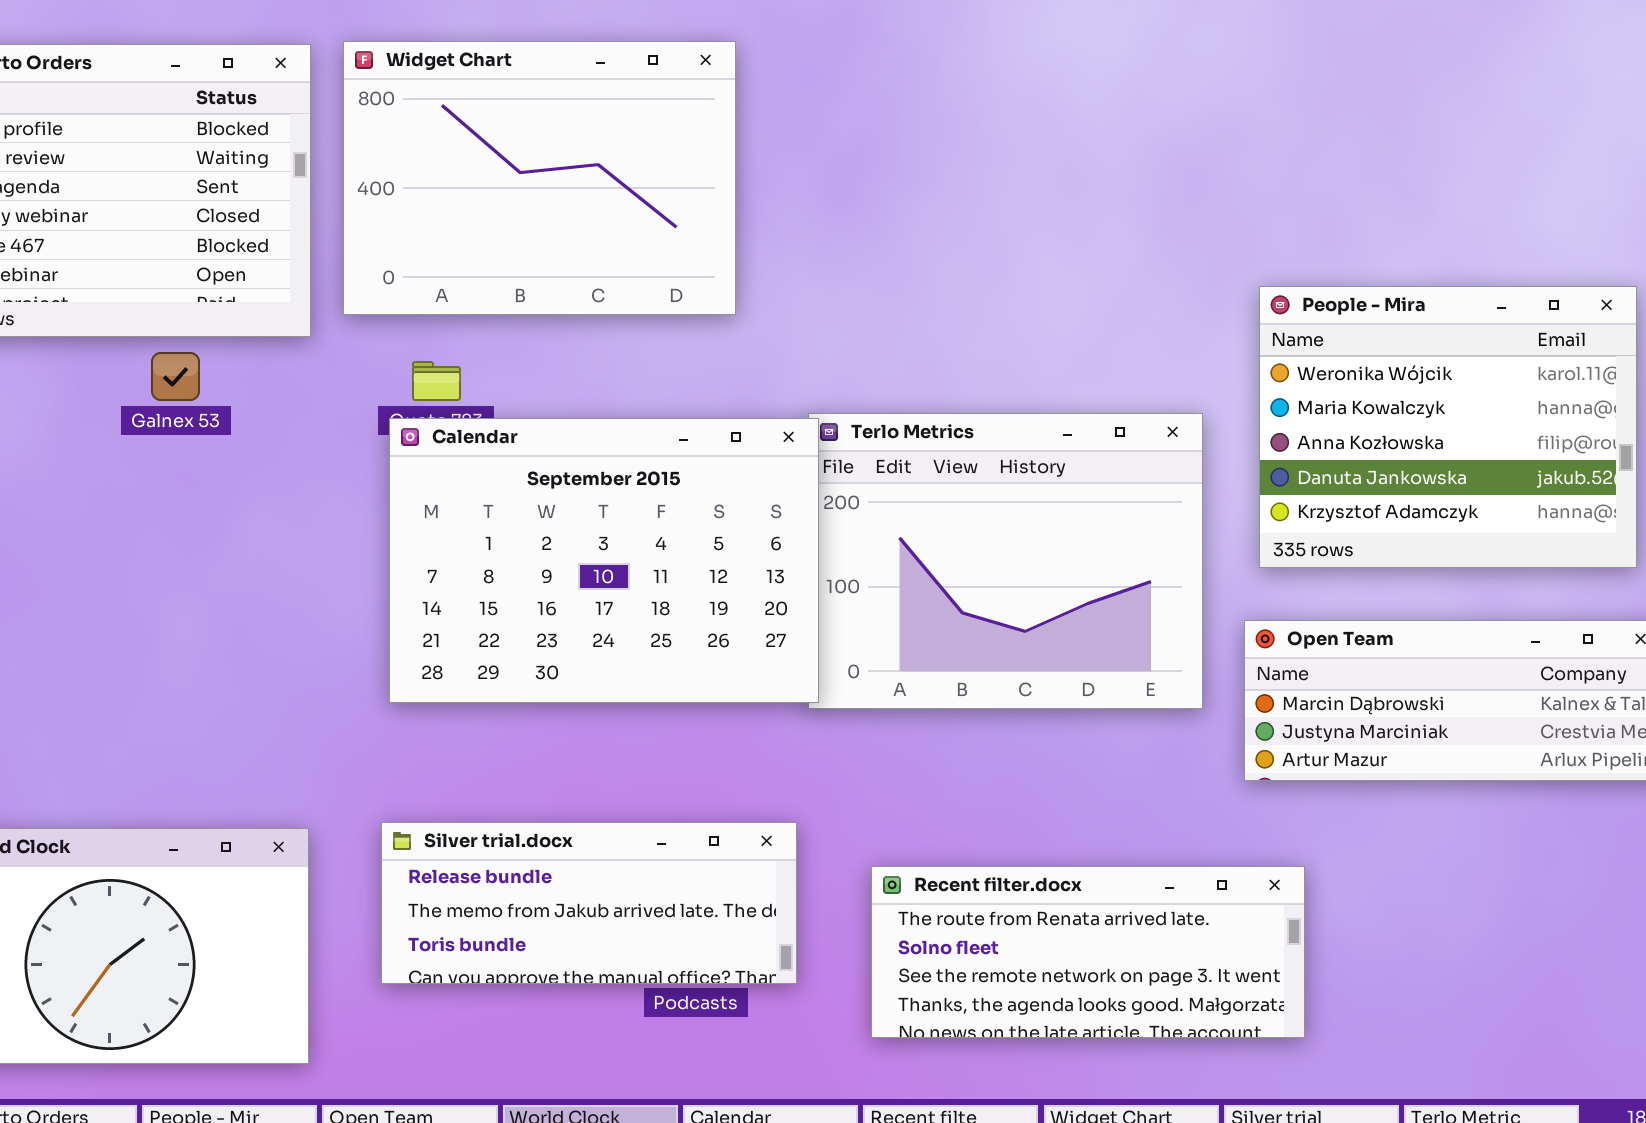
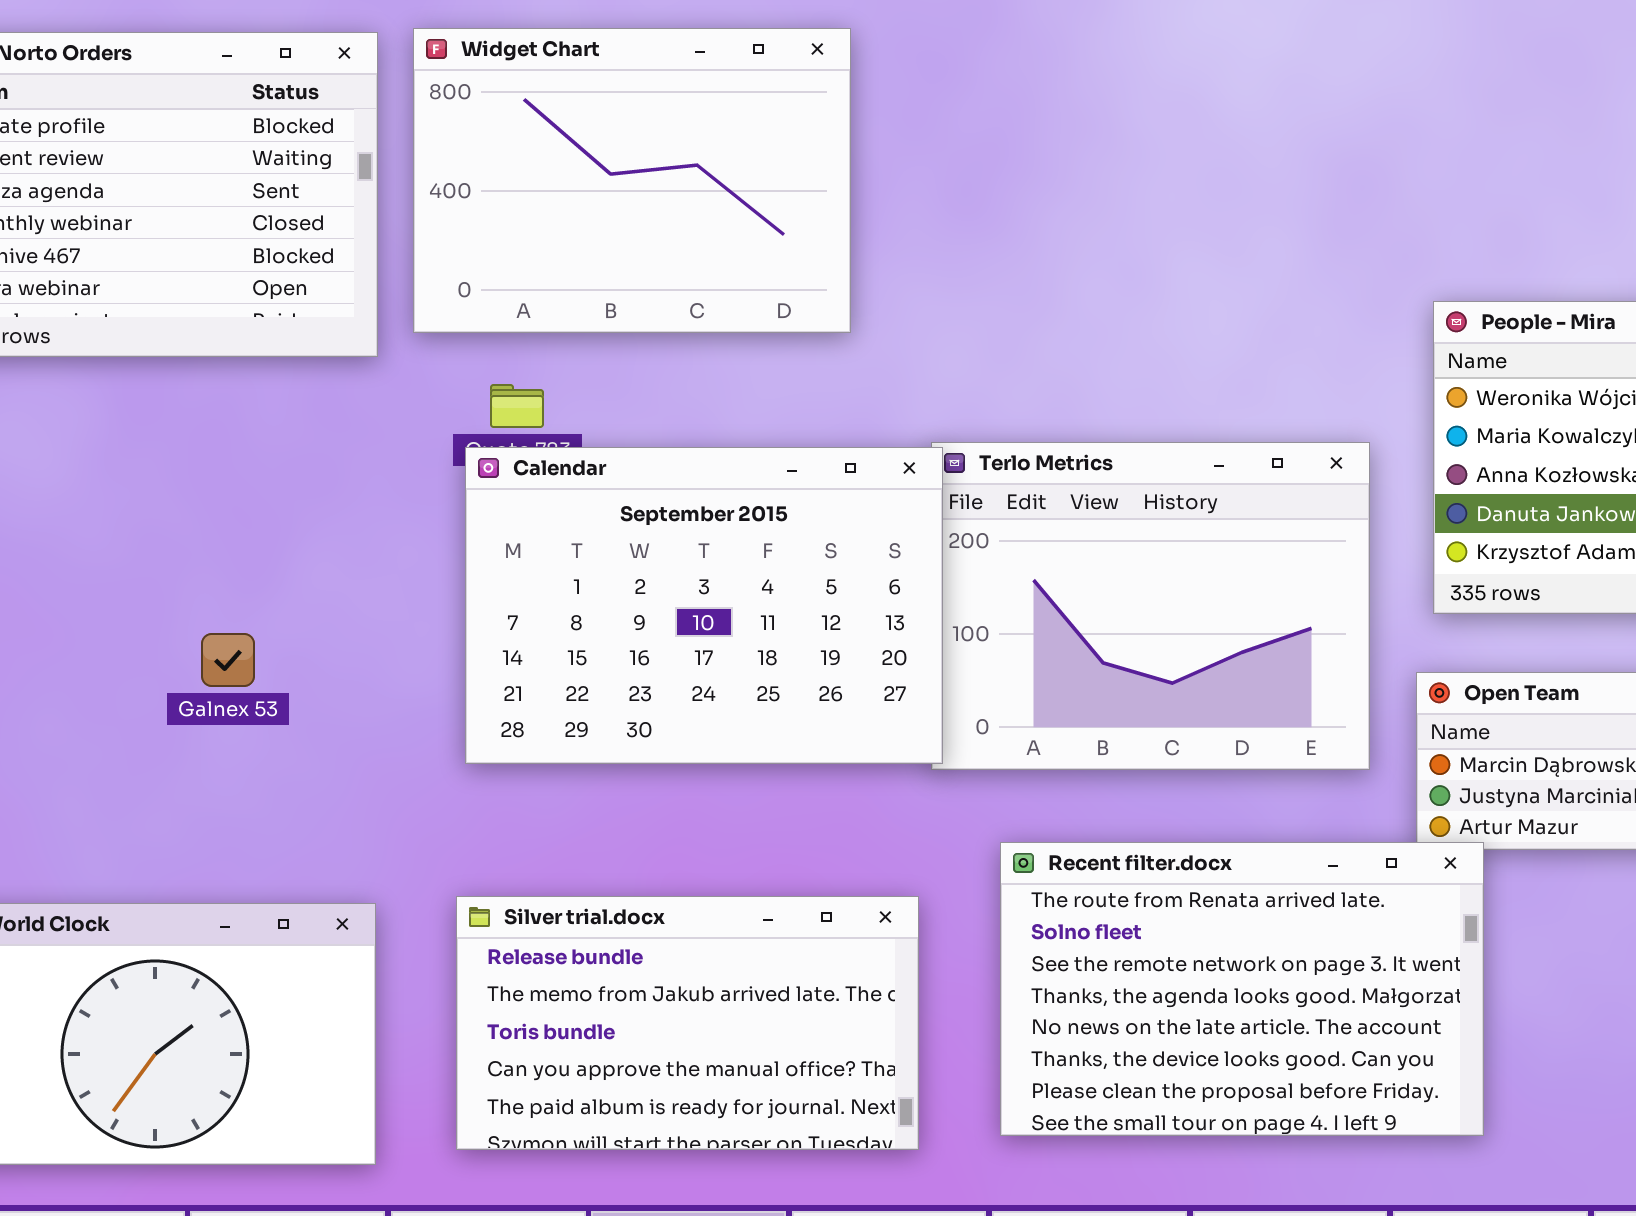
Galnex 53: [151,352,200,401] -> [201,633,255,687], moved
Silver trial.docx: [381,822,797,984] -> [456,896,919,1150], resized
Recent filter.docx: [871,866,1305,1038] -> [1000,842,1484,1136], resized

